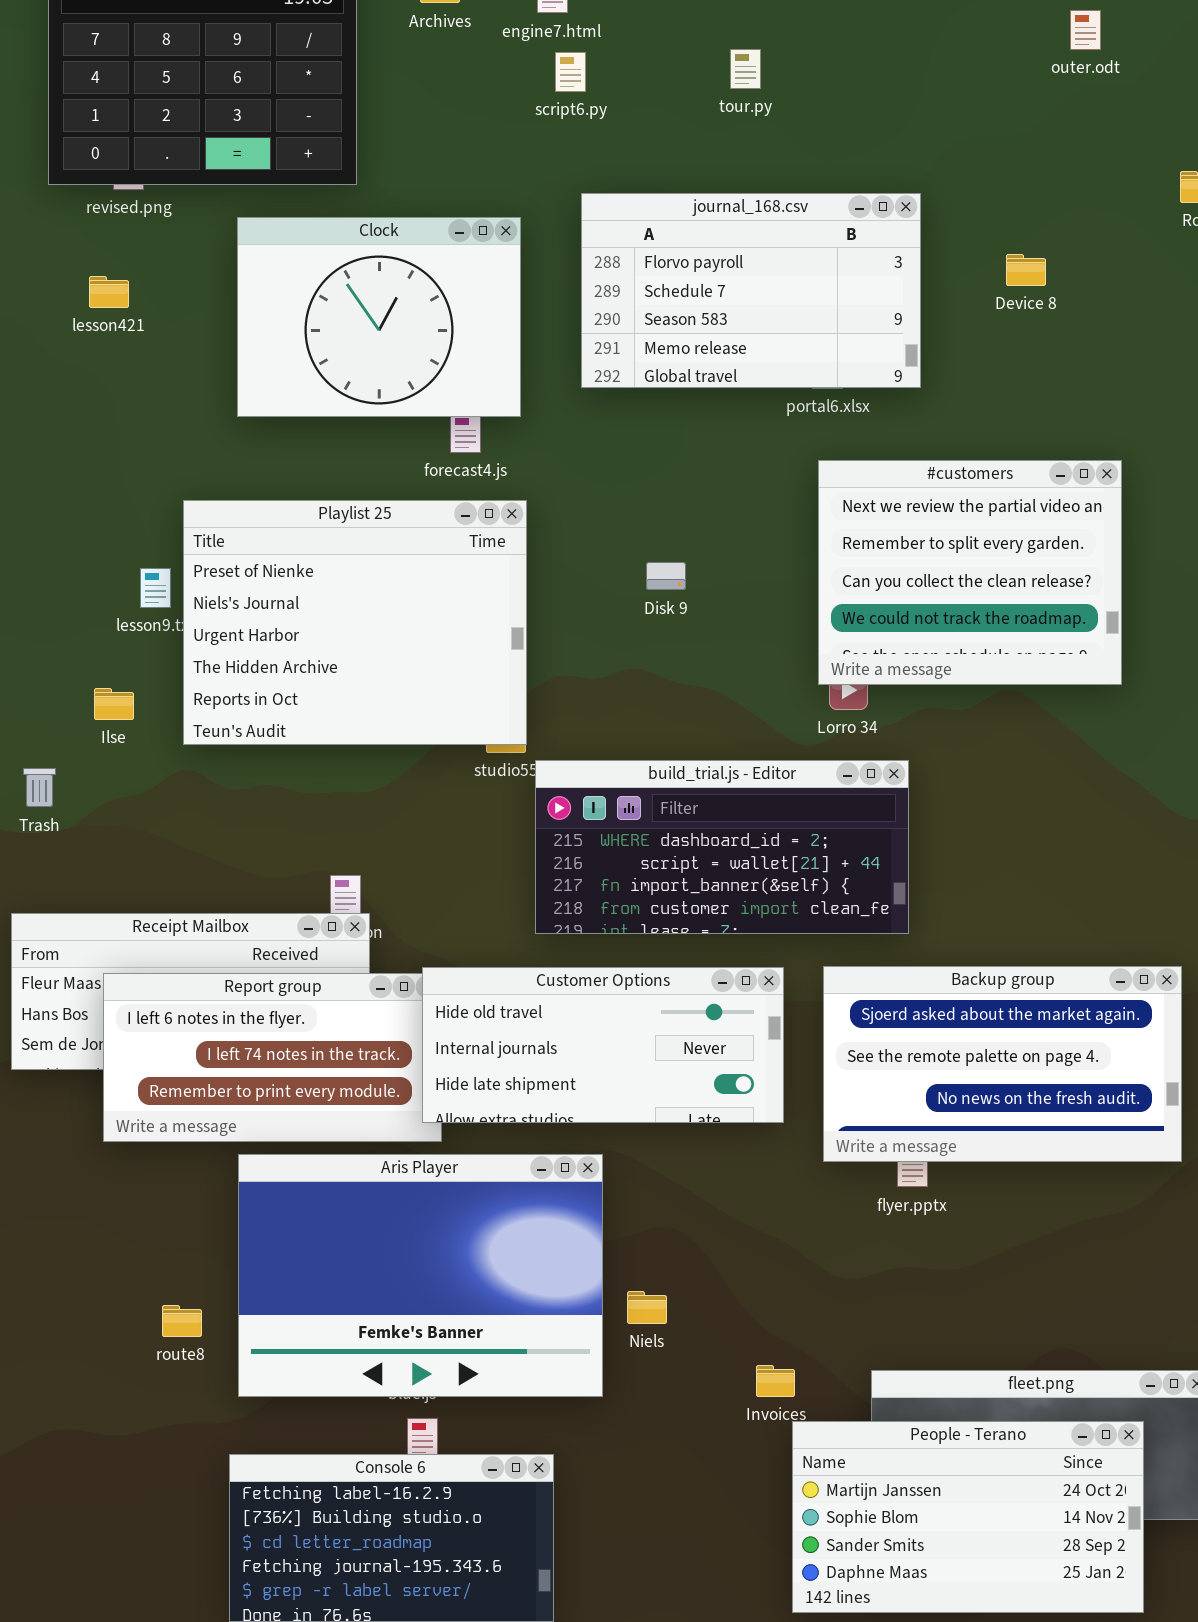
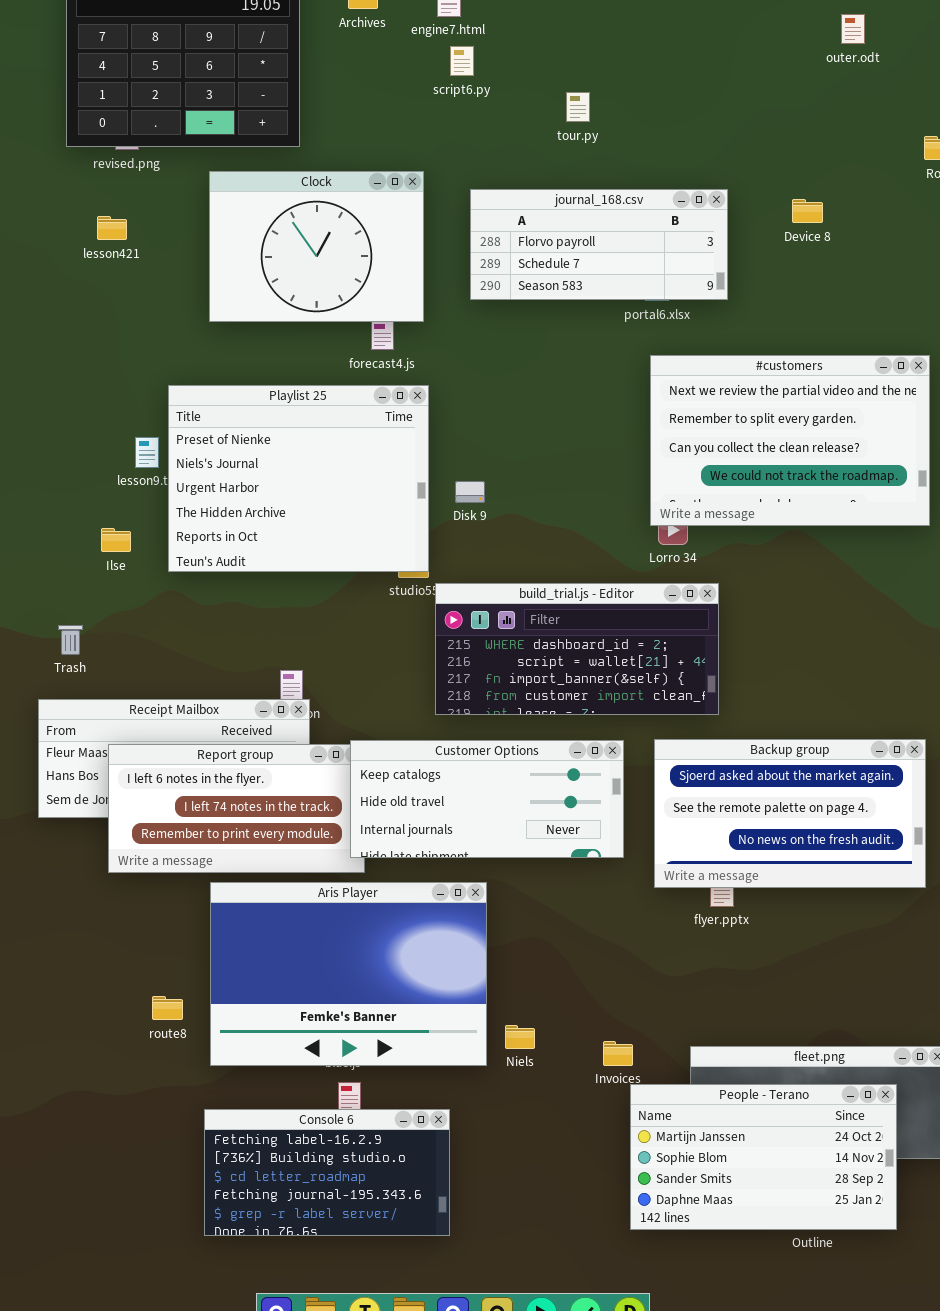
tour.py: [730,49,761,89] -> [566,92,590,122], moved
journal_168.csv: [581,193,921,388] -> [470,189,728,300], resized
#customers: [818,460,1122,685] -> [650,355,930,526], resized
Disk 9: [646,562,686,590] -> [455,481,485,503], moved
Trash: [23,768,56,807] -> [58,625,83,655], moved
Customer Options: [422,967,784,1123] -> [350,740,624,858], scrolled up 1 row
Niels: [627,1291,667,1324] -> [505,1025,535,1049], moved

